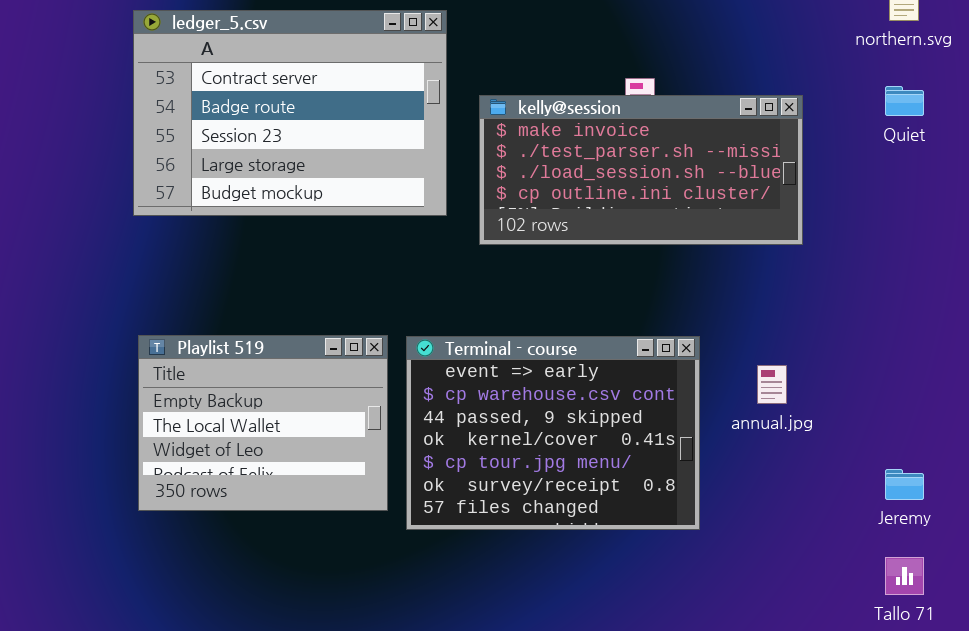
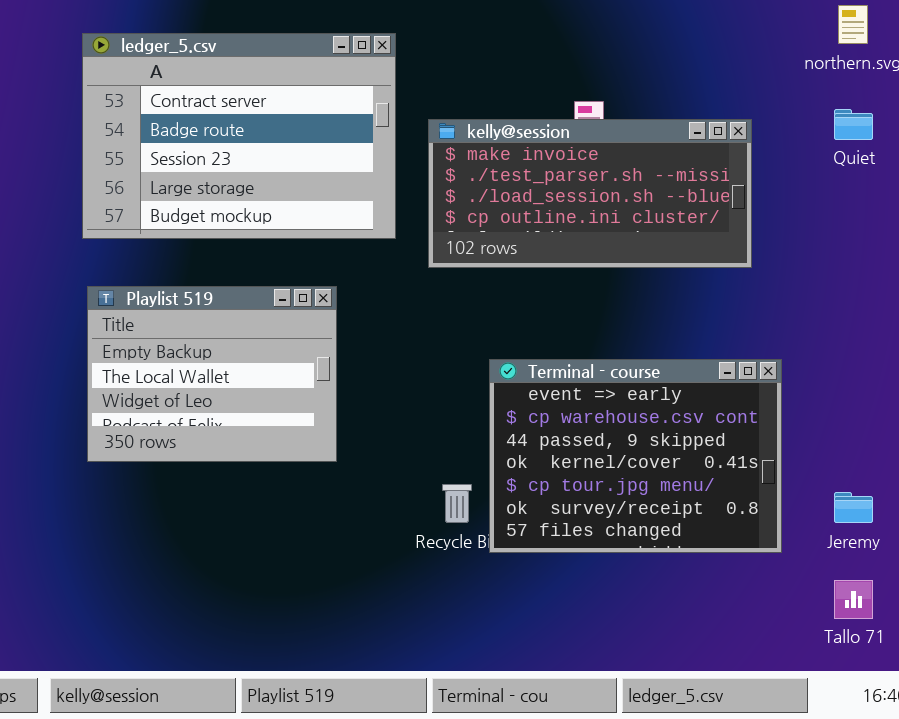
Playlist 519: [138,335,388,511] -> [87,286,337,462], moved
Terminal - course: [406,336,700,530] -> [489,359,782,553], moved

